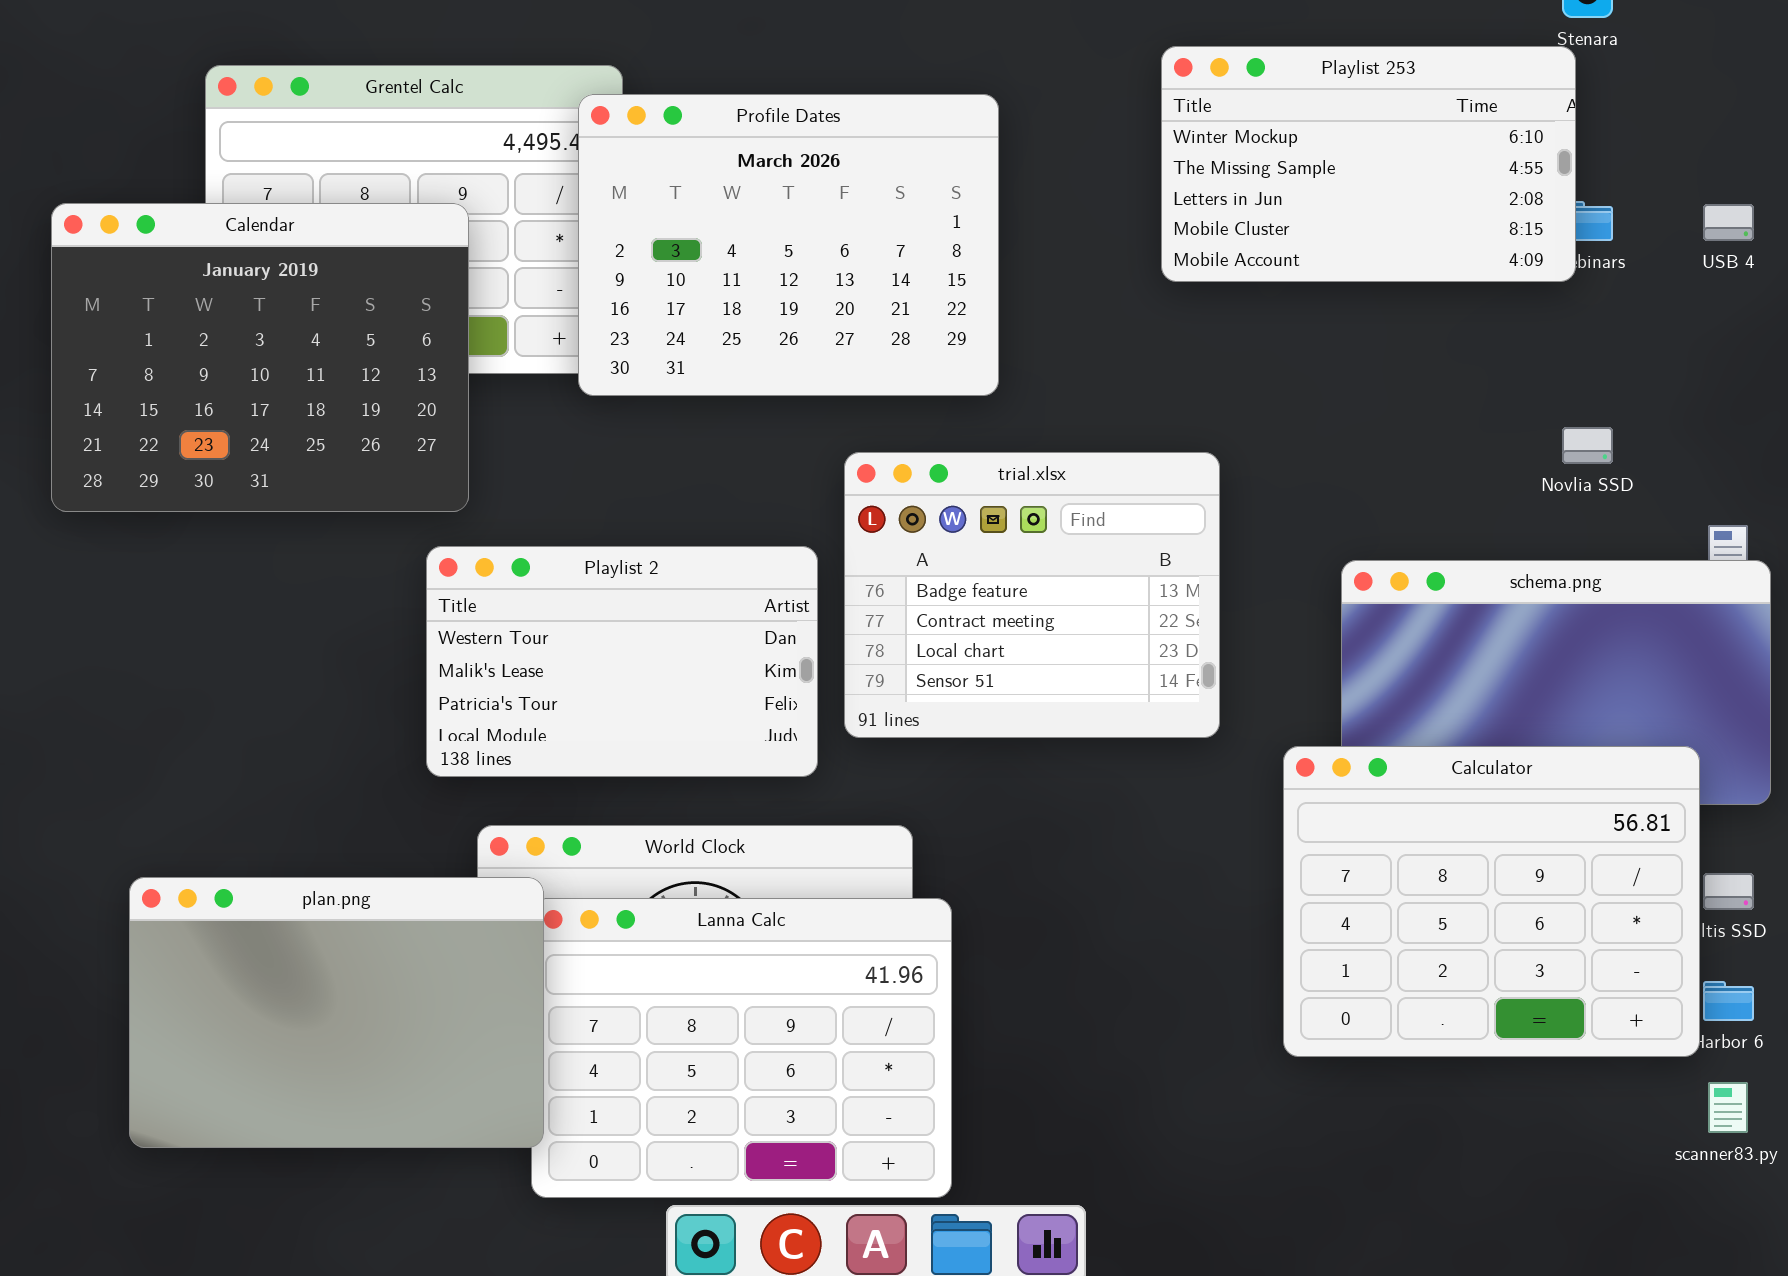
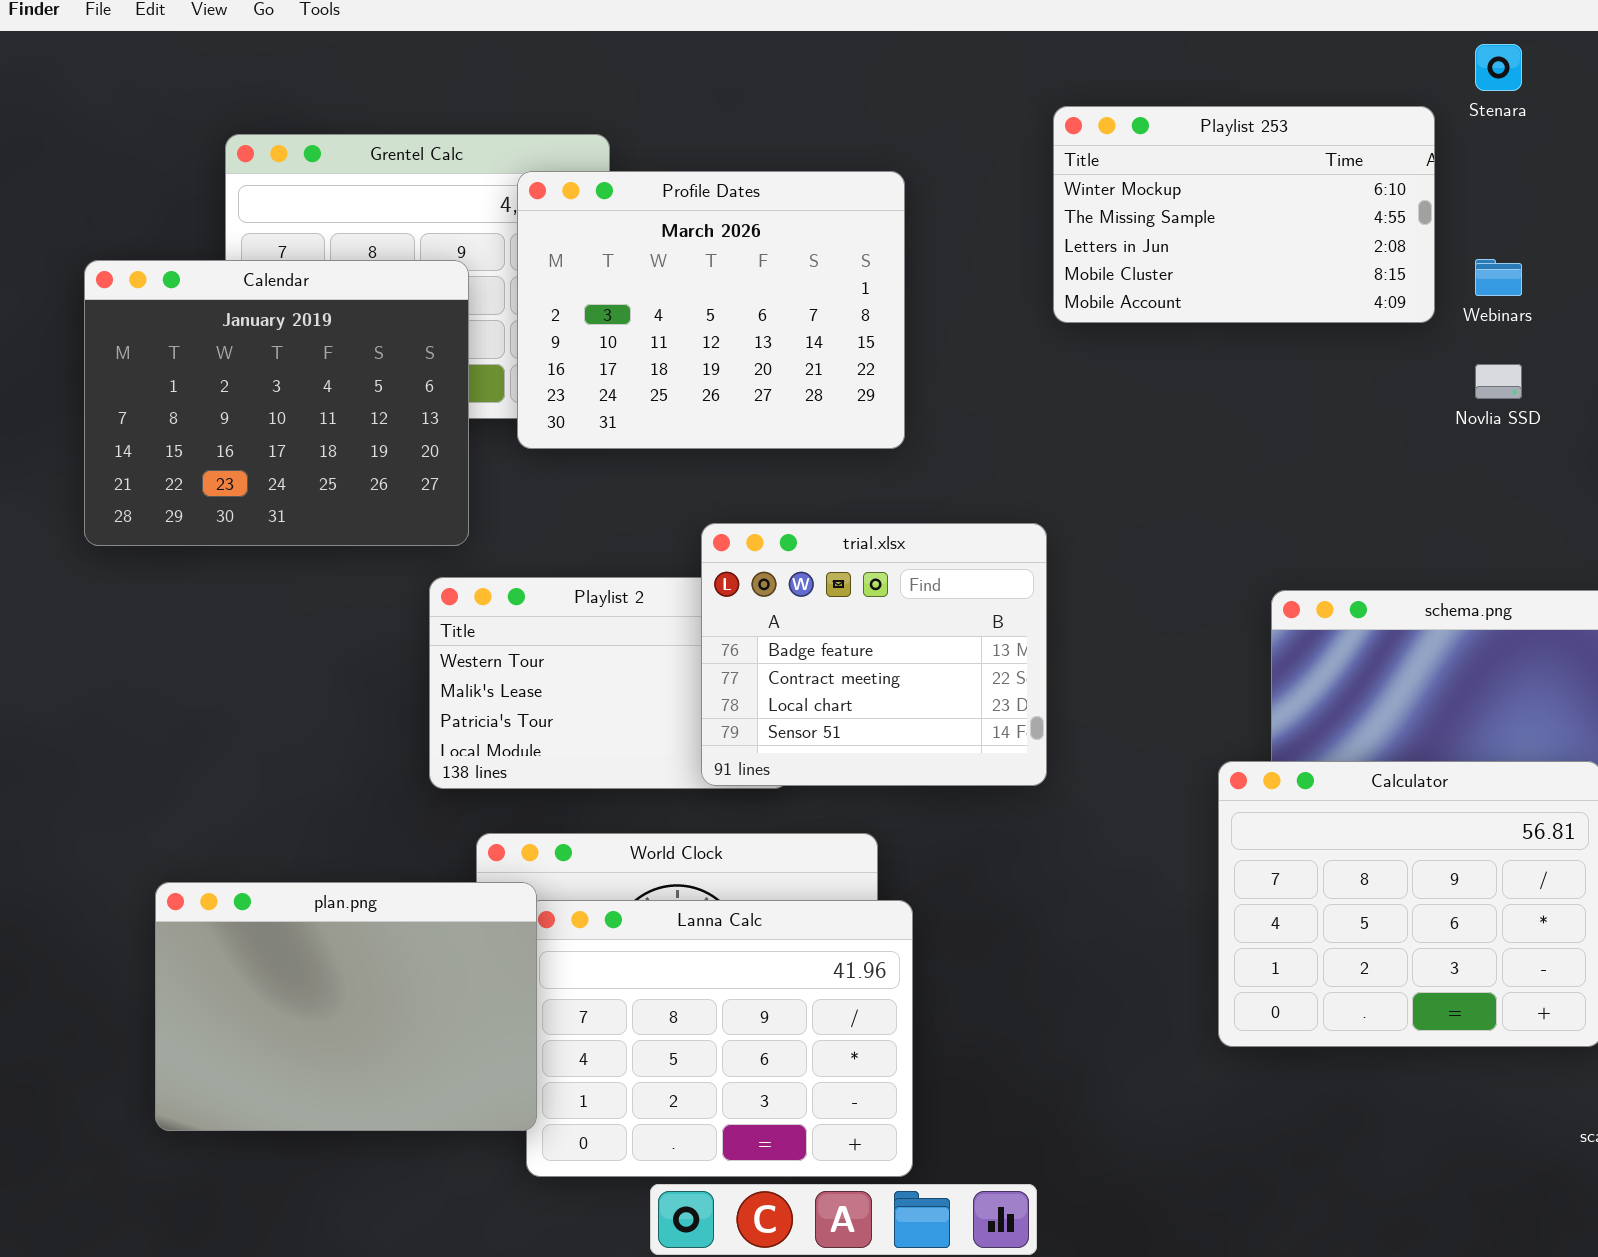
Playlist 253: [1161,46,1576,282] -> [1053,106,1435,323], moved
Profile Dates: [578,94,999,396] -> [517,171,905,449], moved
Novlia SSD: [1562,427,1613,464] -> [1475,364,1522,399], moved
trial.xlsx: [844,452,1220,738] -> [701,523,1047,786], moved

